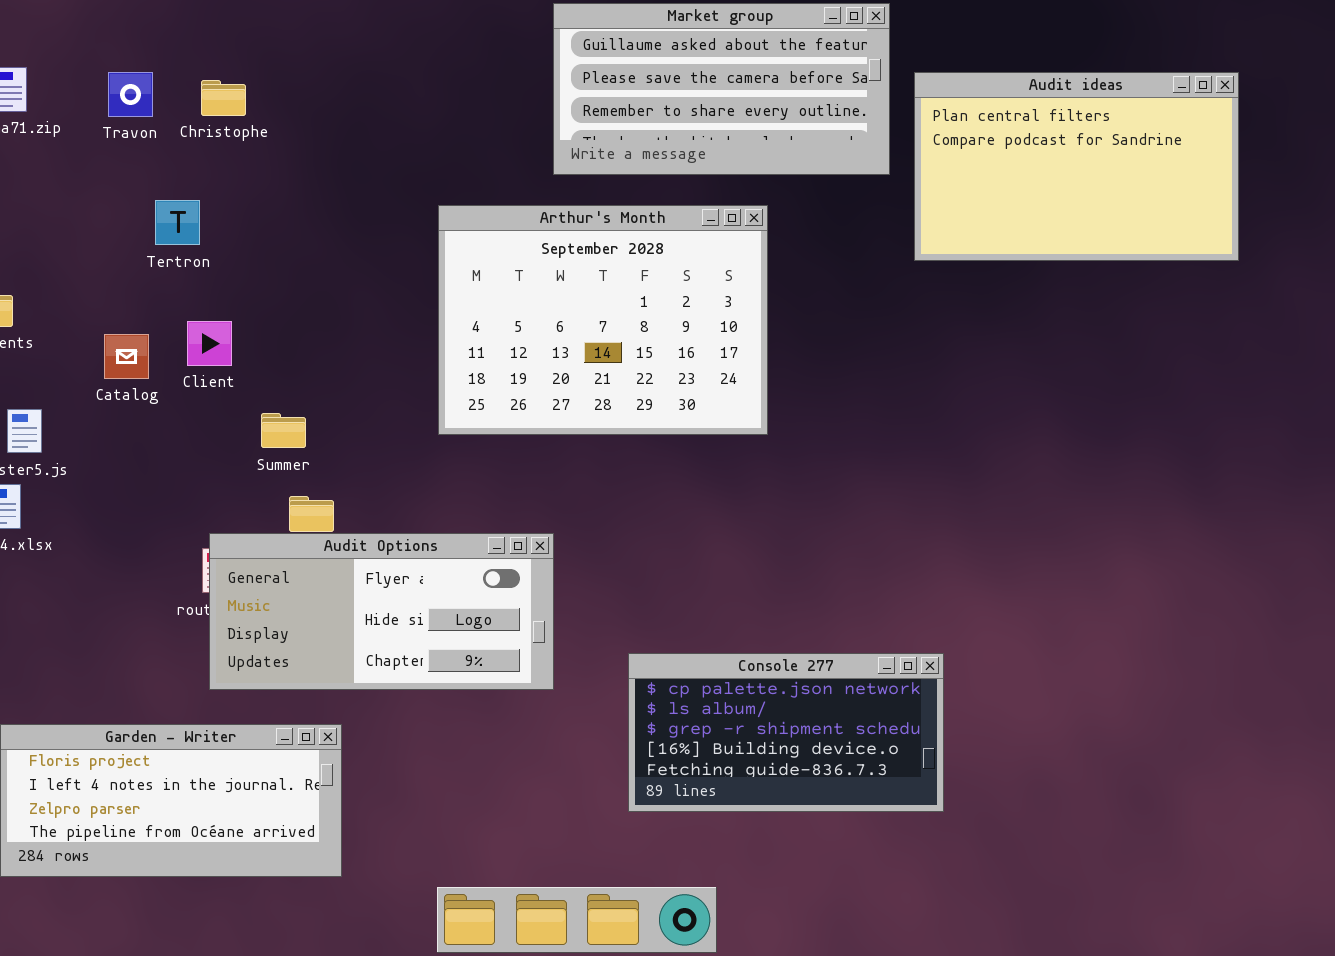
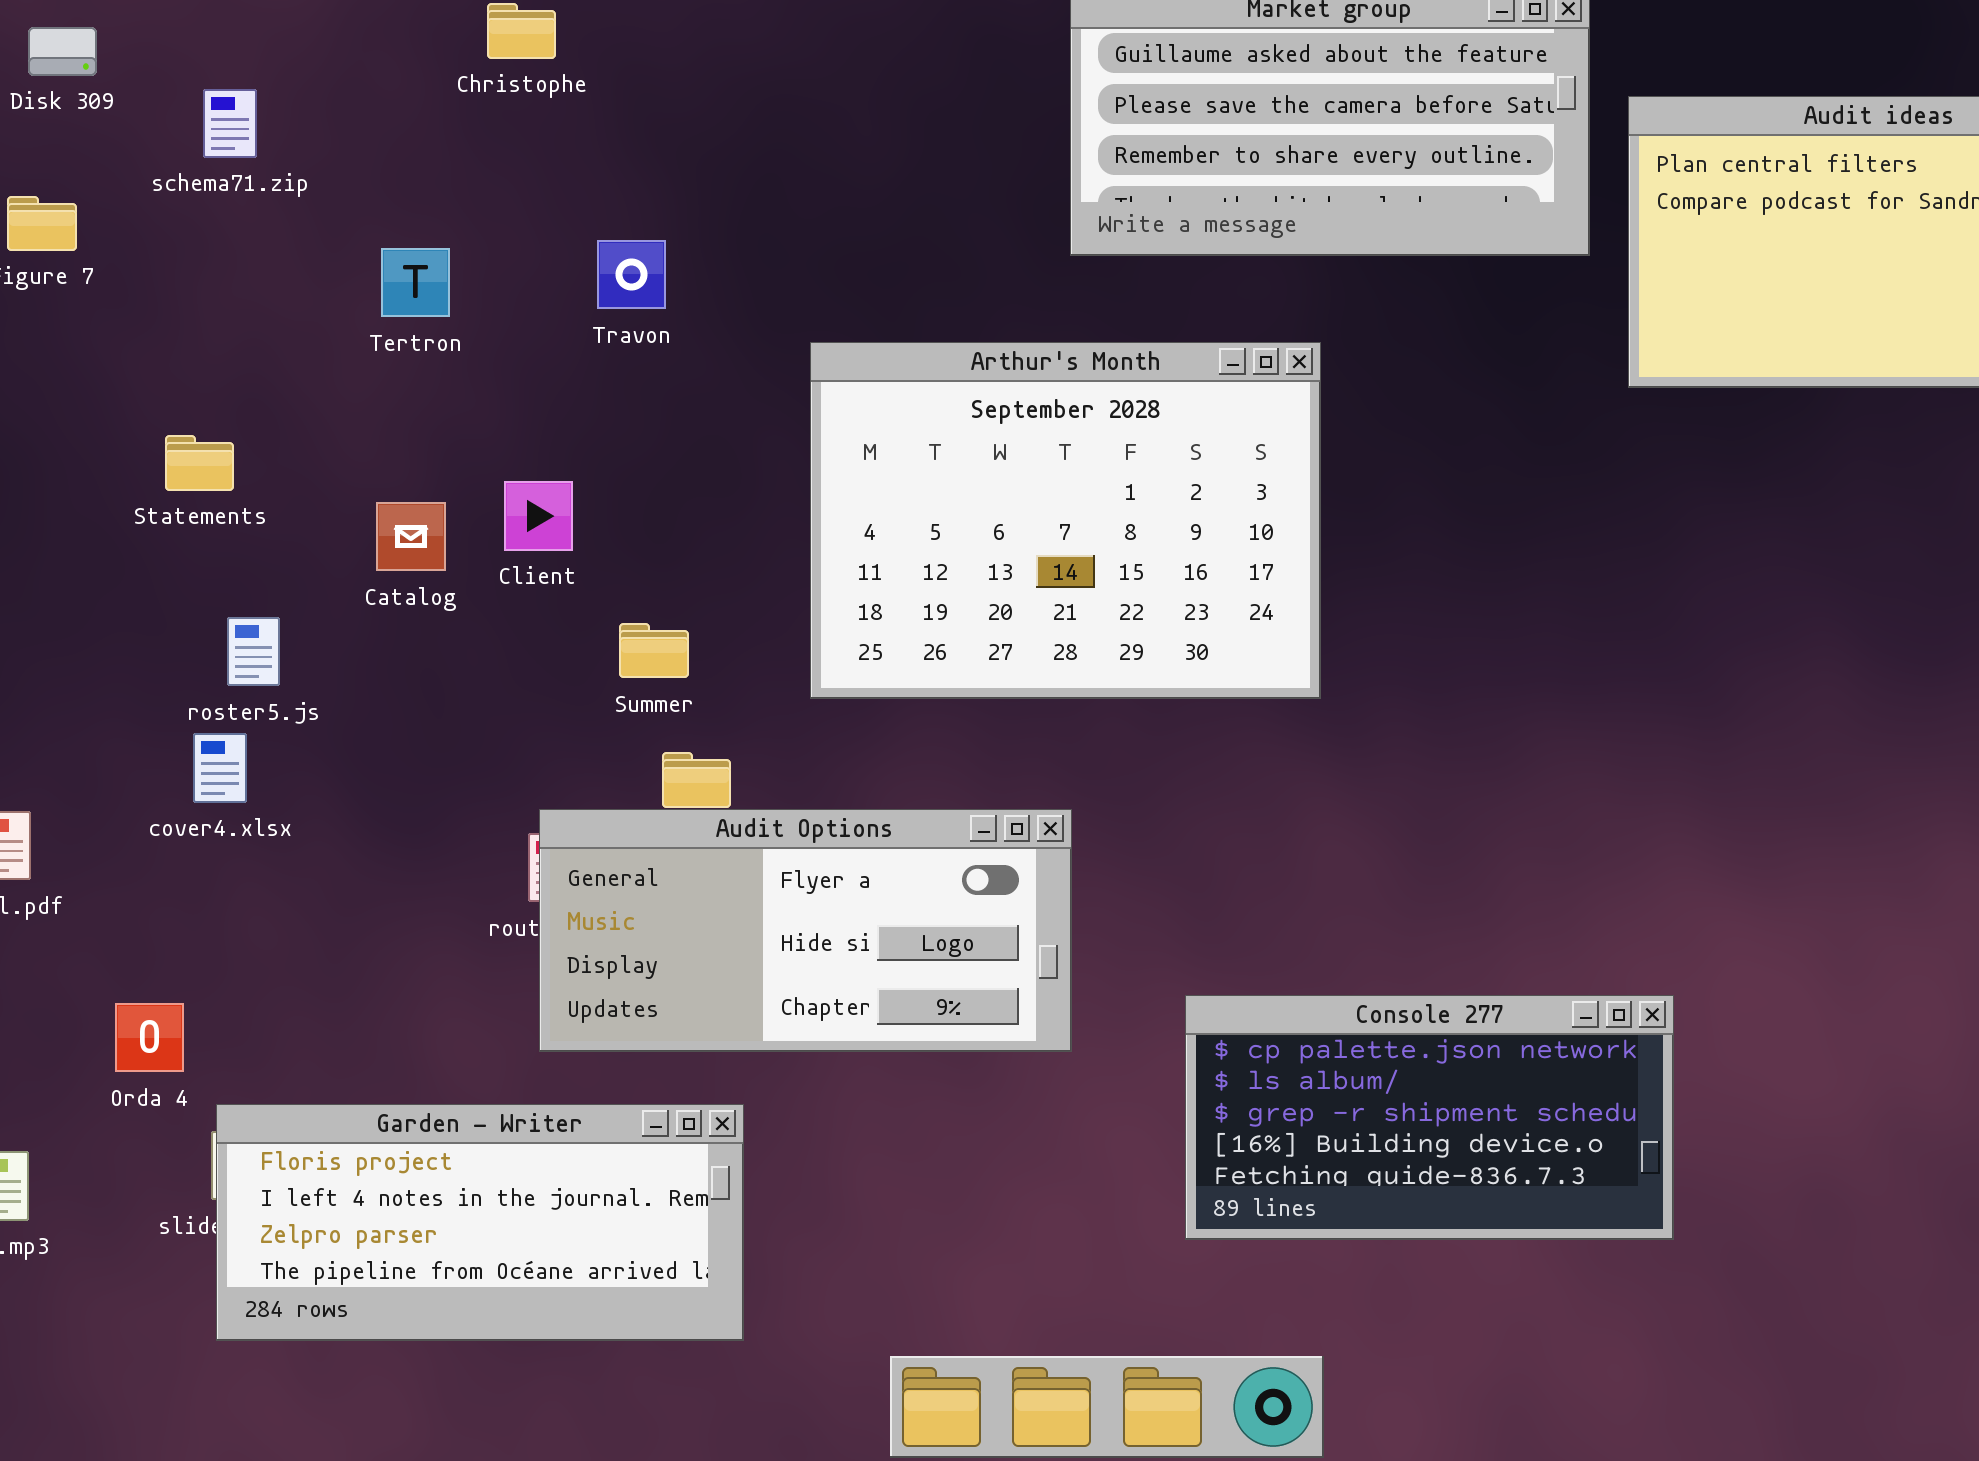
Travon: [108,72,153,117] -> [597,240,666,309], moved
Christophe: [201,80,246,116] -> [487,3,556,59], moved
Tertron: [155,200,200,245] -> [381,248,450,317], moved
Arthur's Month: [438,205,768,435] -> [810,342,1321,699], moved

